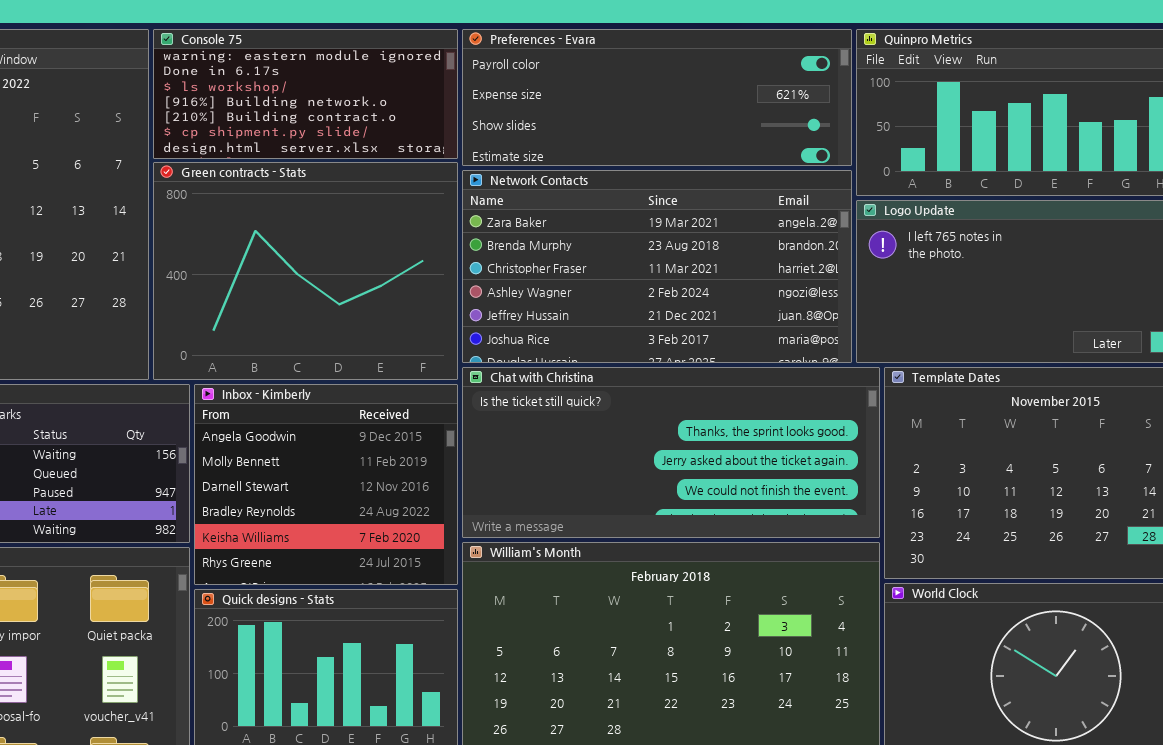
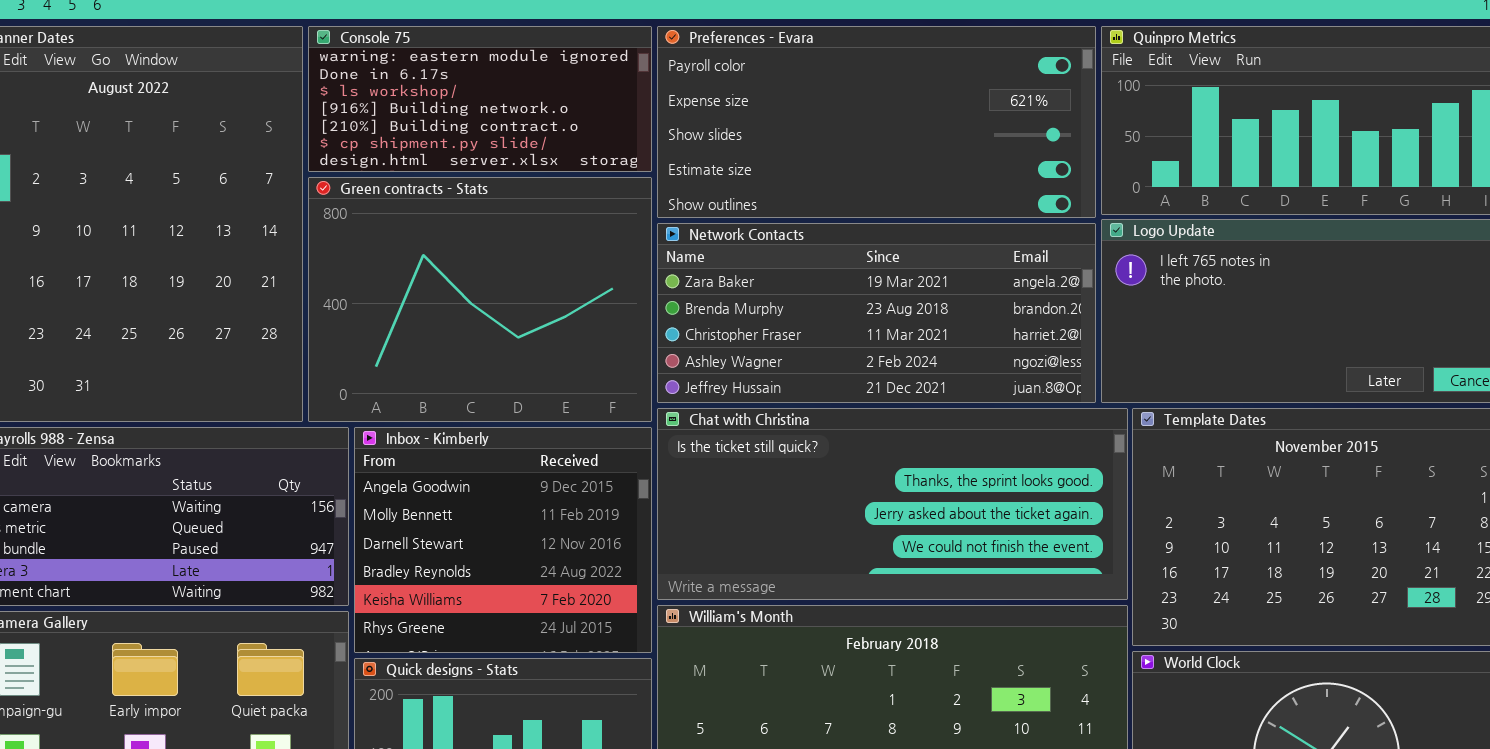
Preferences - Evara: [462,29,852,166] -> [657,26,1096,218], resized
Network Contacts: [462,170,852,363] -> [657,223,1096,403], resized

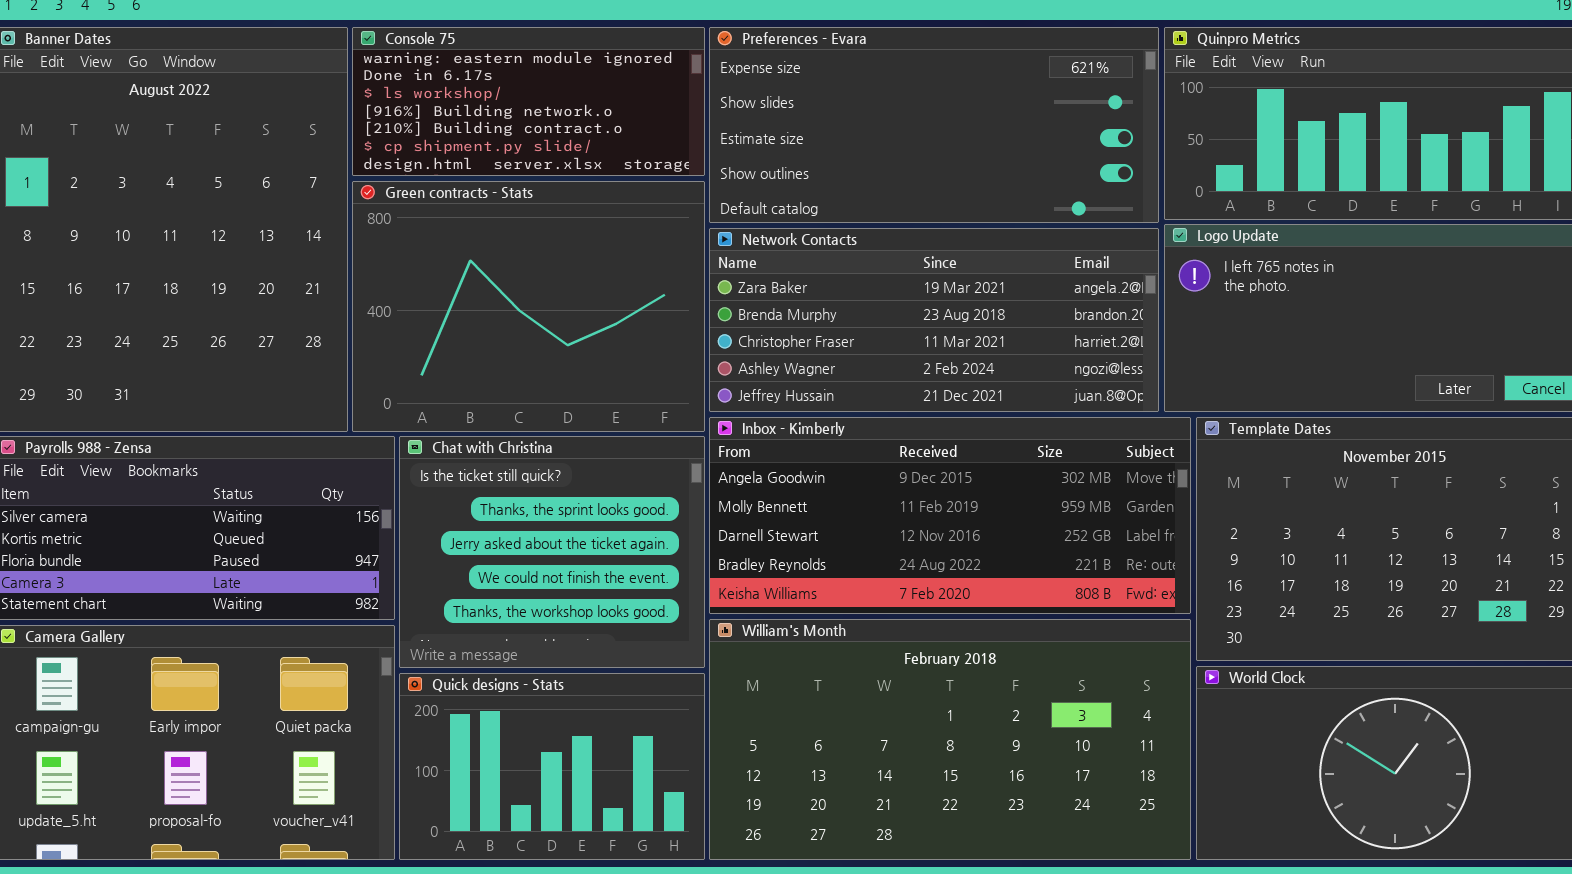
Preferences - Evara: [657,26,1096,218] -> [709,27,1159,223], scrolled down 1 row
Chat with Christina: [657,408,1128,600] -> [399,436,705,668], moved, resized
Inbox - Kimberly: [354,427,652,653] -> [709,417,1191,614], moved, resized

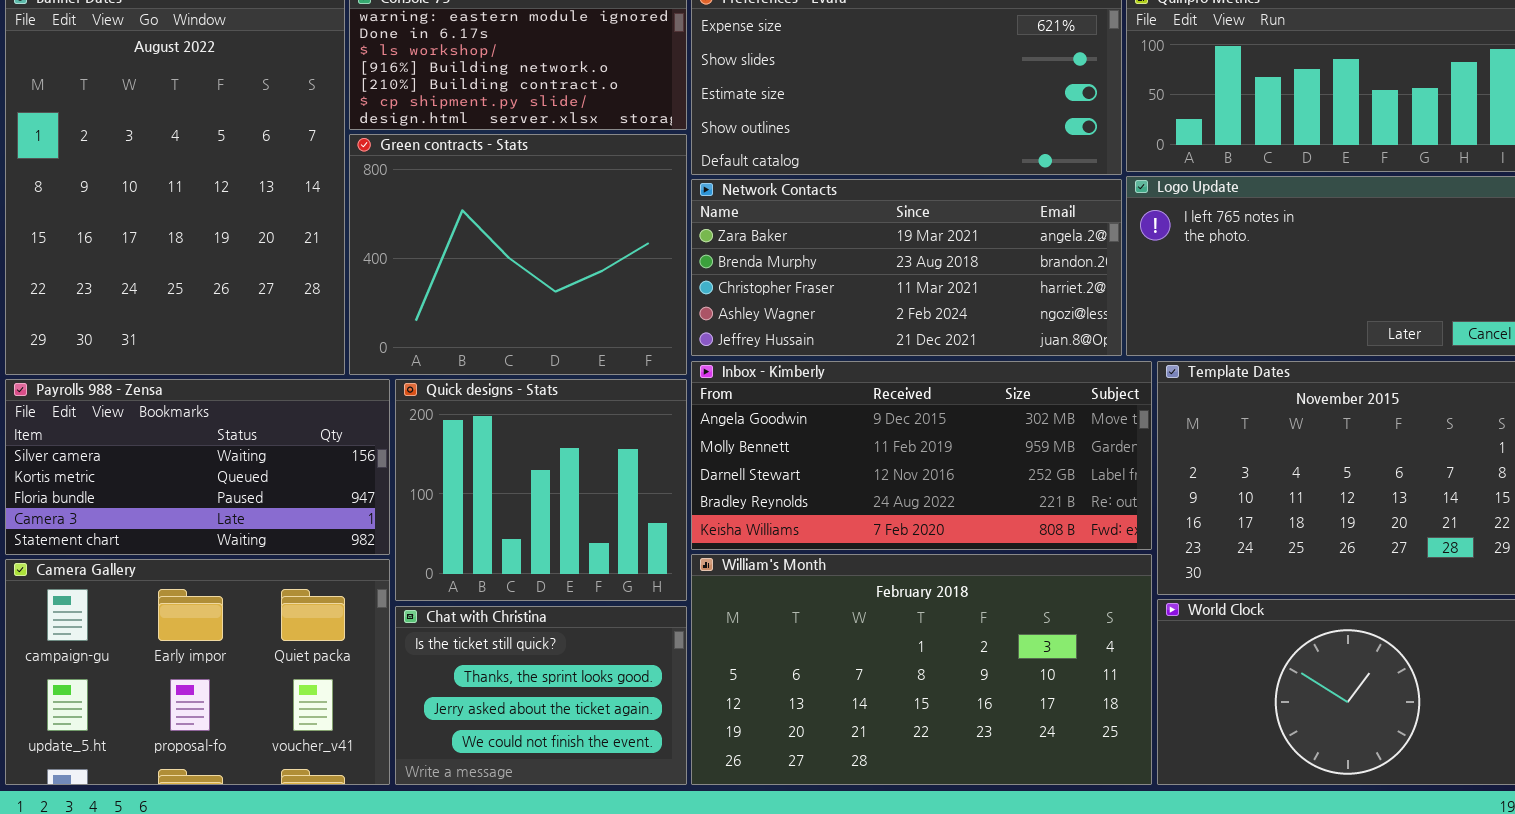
Chat with Christina: [399,436,705,668] -> [395,606,687,785], moved, resized
Quick designs - Stats: [399,673,705,860] -> [395,379,687,601], moved, resized

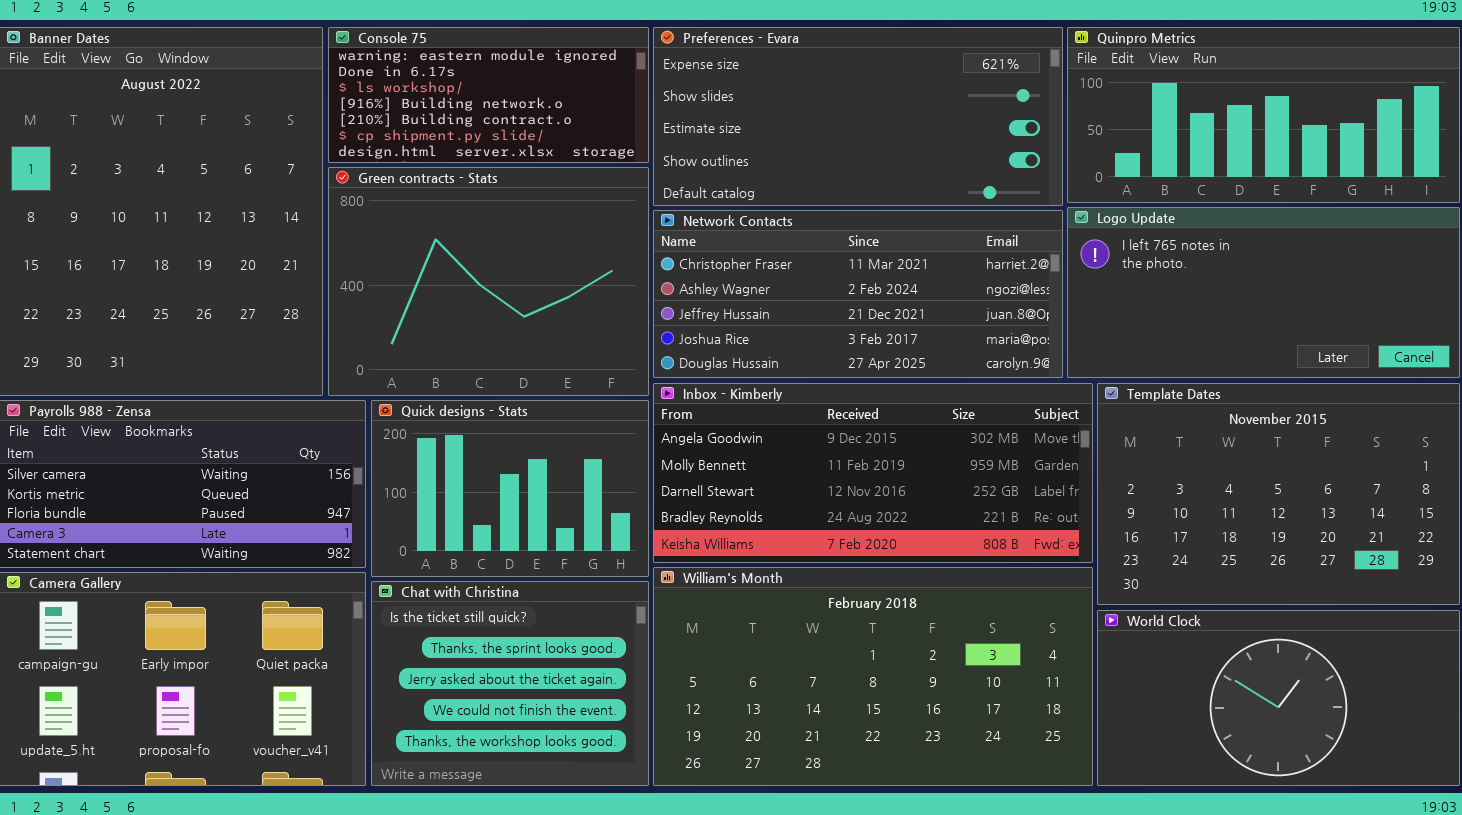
Network Contacts: [691,179,1122,356] -> [653,210,1063,378], scrolled down 2 rows
Quick designs - Stats: [395,379,687,601] -> [371,400,649,577], resized
Chat with Christina: [395,606,687,785] -> [371,581,649,786], resized

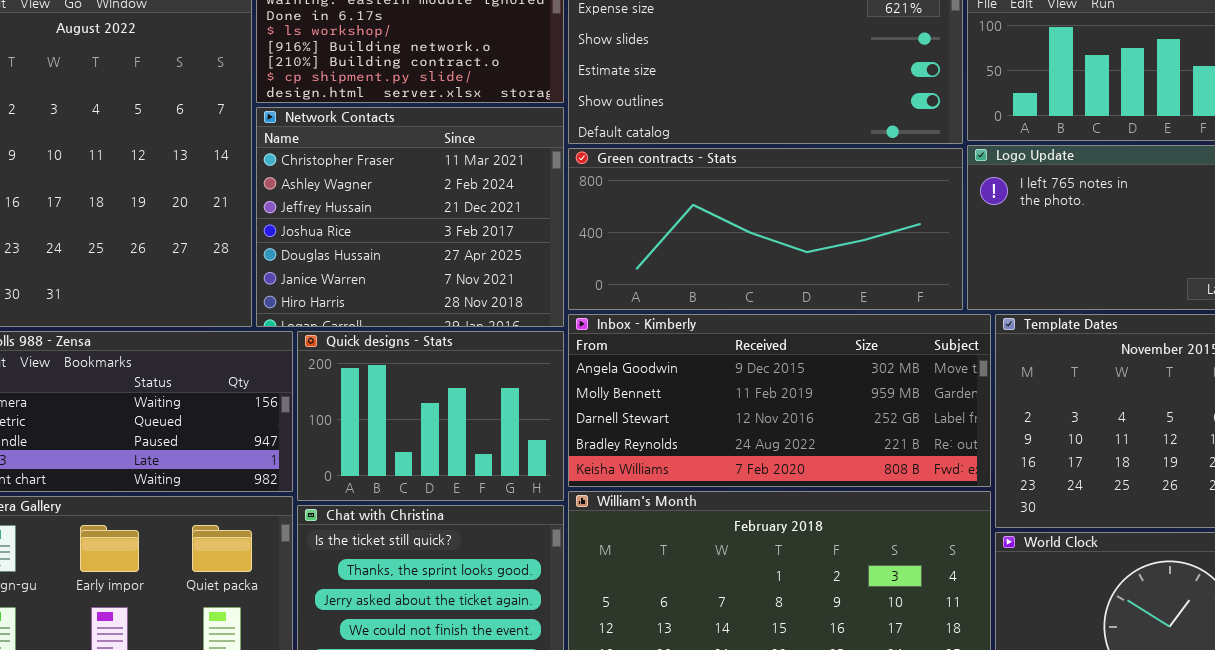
Green contracts - Stats: [328,167,649,396] -> [568,148,963,310], moved, resized
Network Contacts: [653,210,1063,378] -> [256,107,564,327], moved, resized

